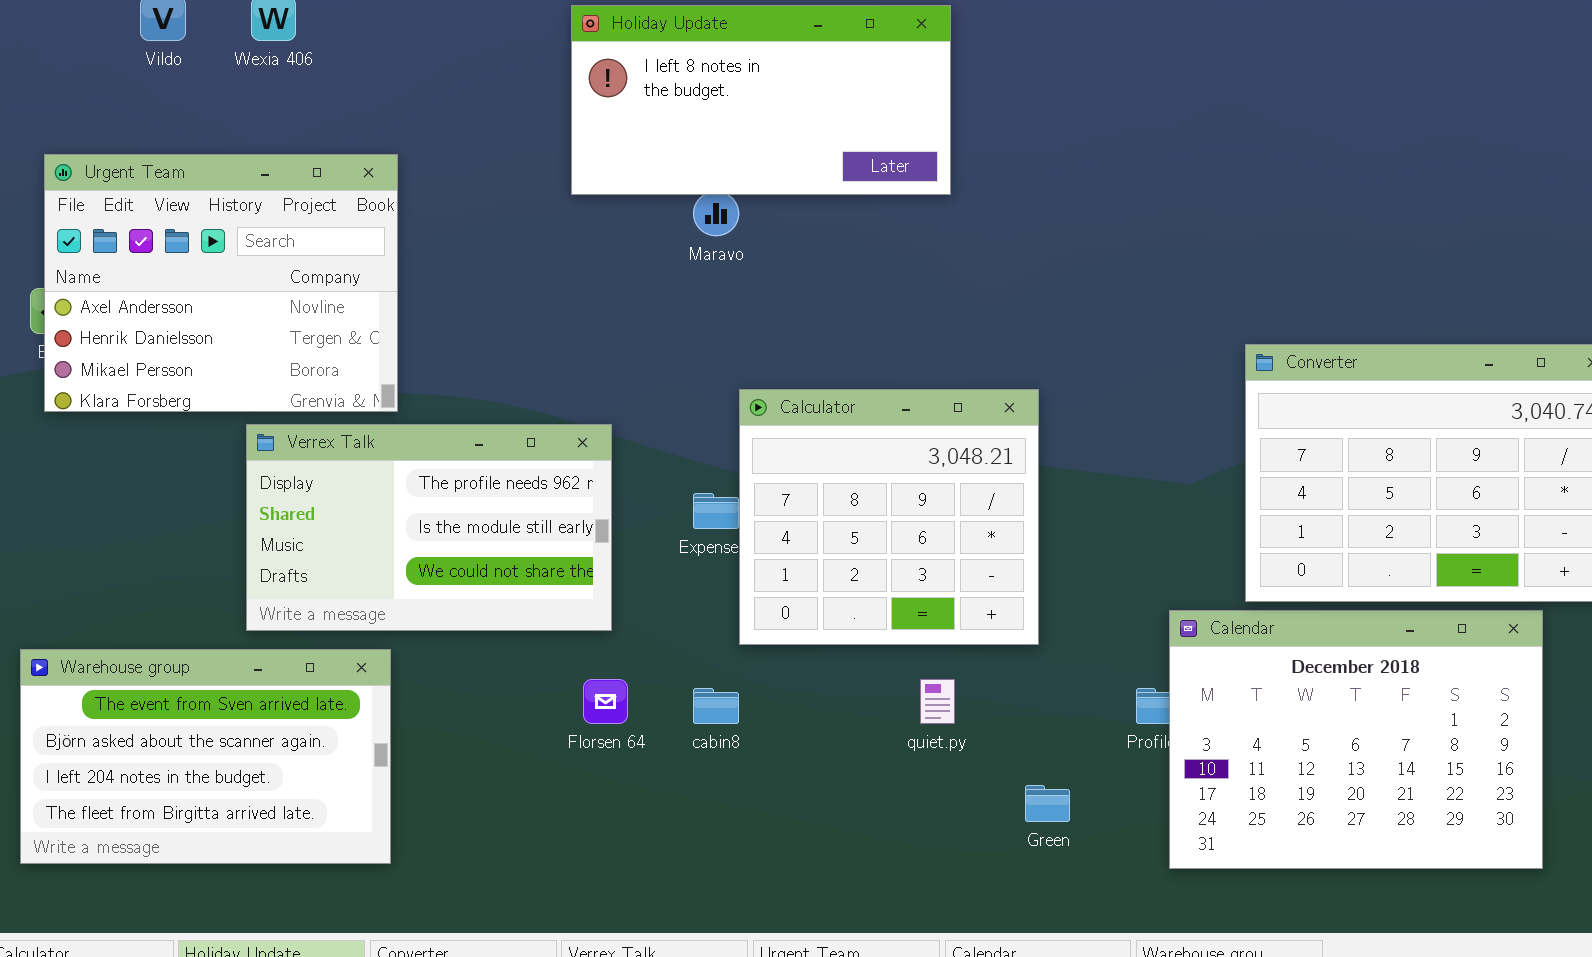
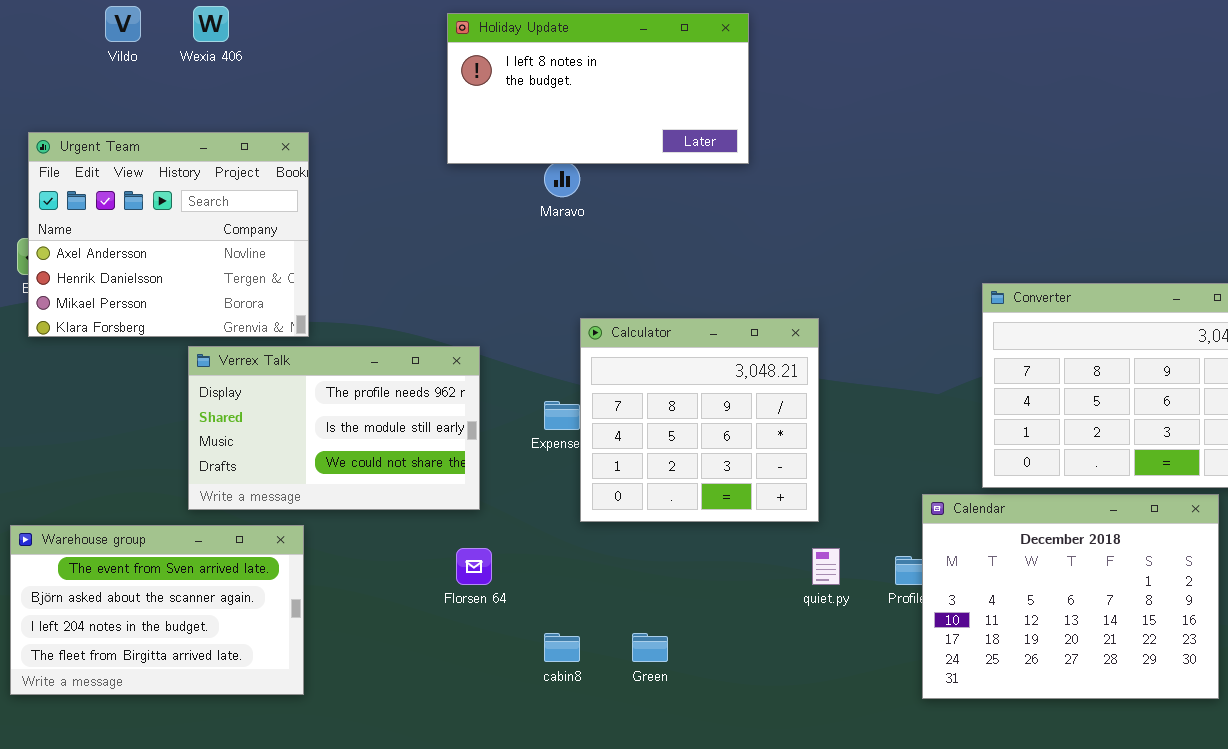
quiet.py: [920,679,955,724] -> [812,548,840,585], moved
cabin8: [693,688,739,724] -> [544,633,580,662], moved
Green: [1025,785,1070,822] -> [632,633,668,662], moved

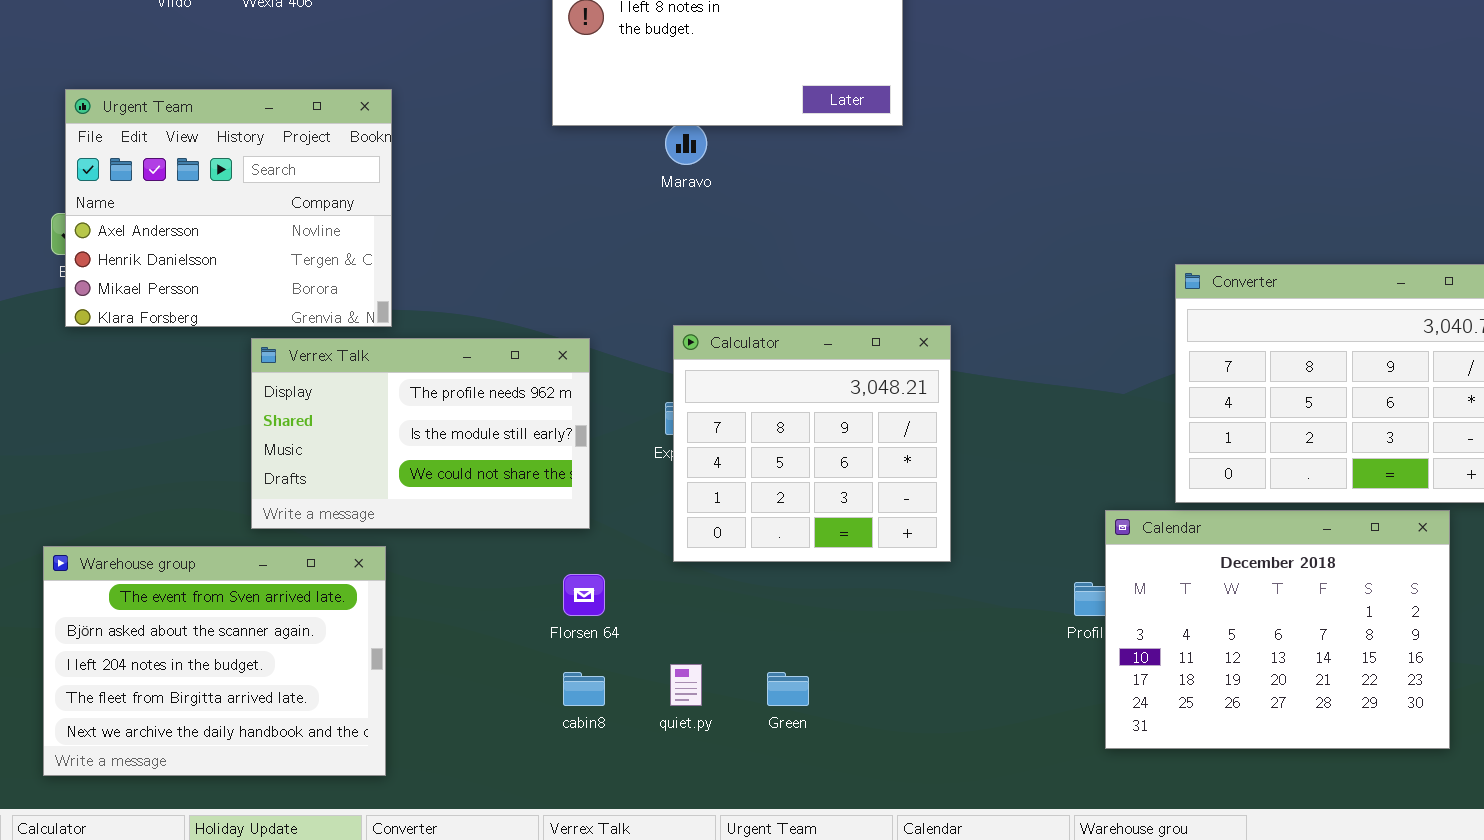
Calculator: [580,318,819,522] -> [673,325,951,562], moved
Warehouse group: [10,525,304,695] -> [43,546,386,776], resized
quiet.py: [812,548,840,585] -> [670,664,702,706], moved
cabin8: [544,633,580,662] -> [563,672,605,706], moved

